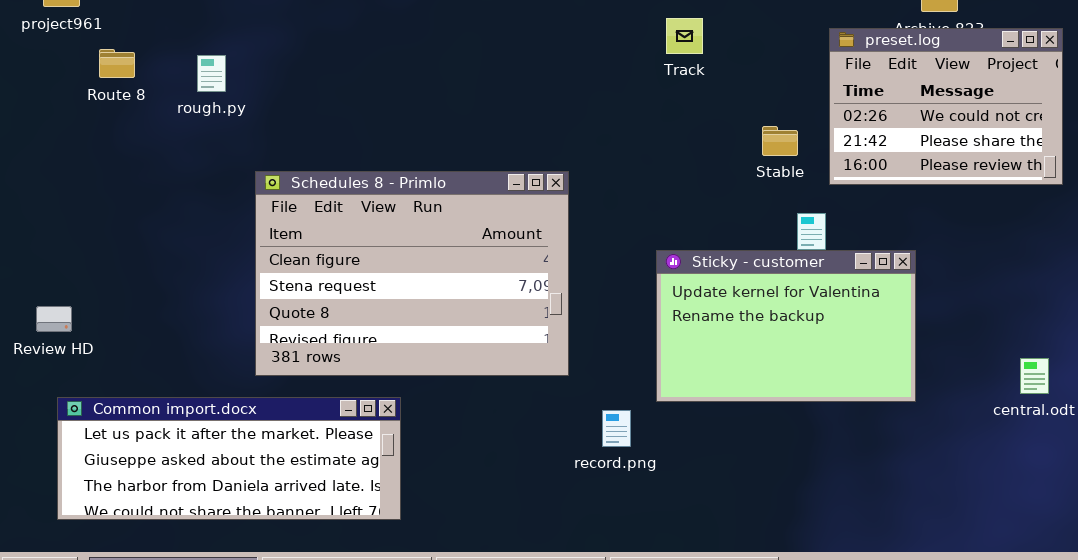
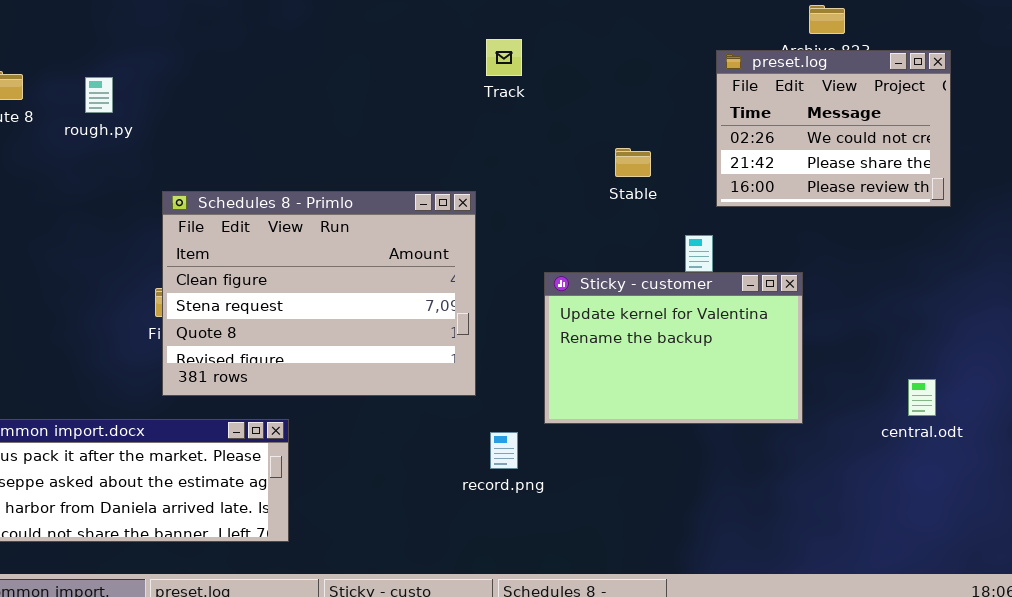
Track: [666,18,703,54] -> [486,39,522,76], moved
Stable: [762,126,798,156] -> [615,148,651,177], moved
Schedules 8 - Primlo: [255,171,569,376] -> [162,191,476,396], moved

